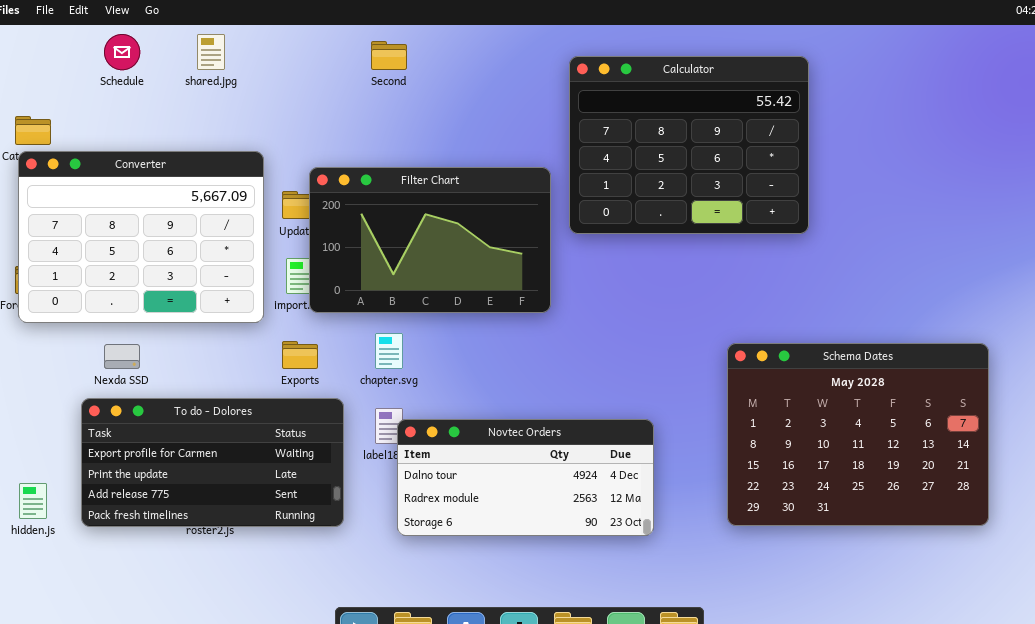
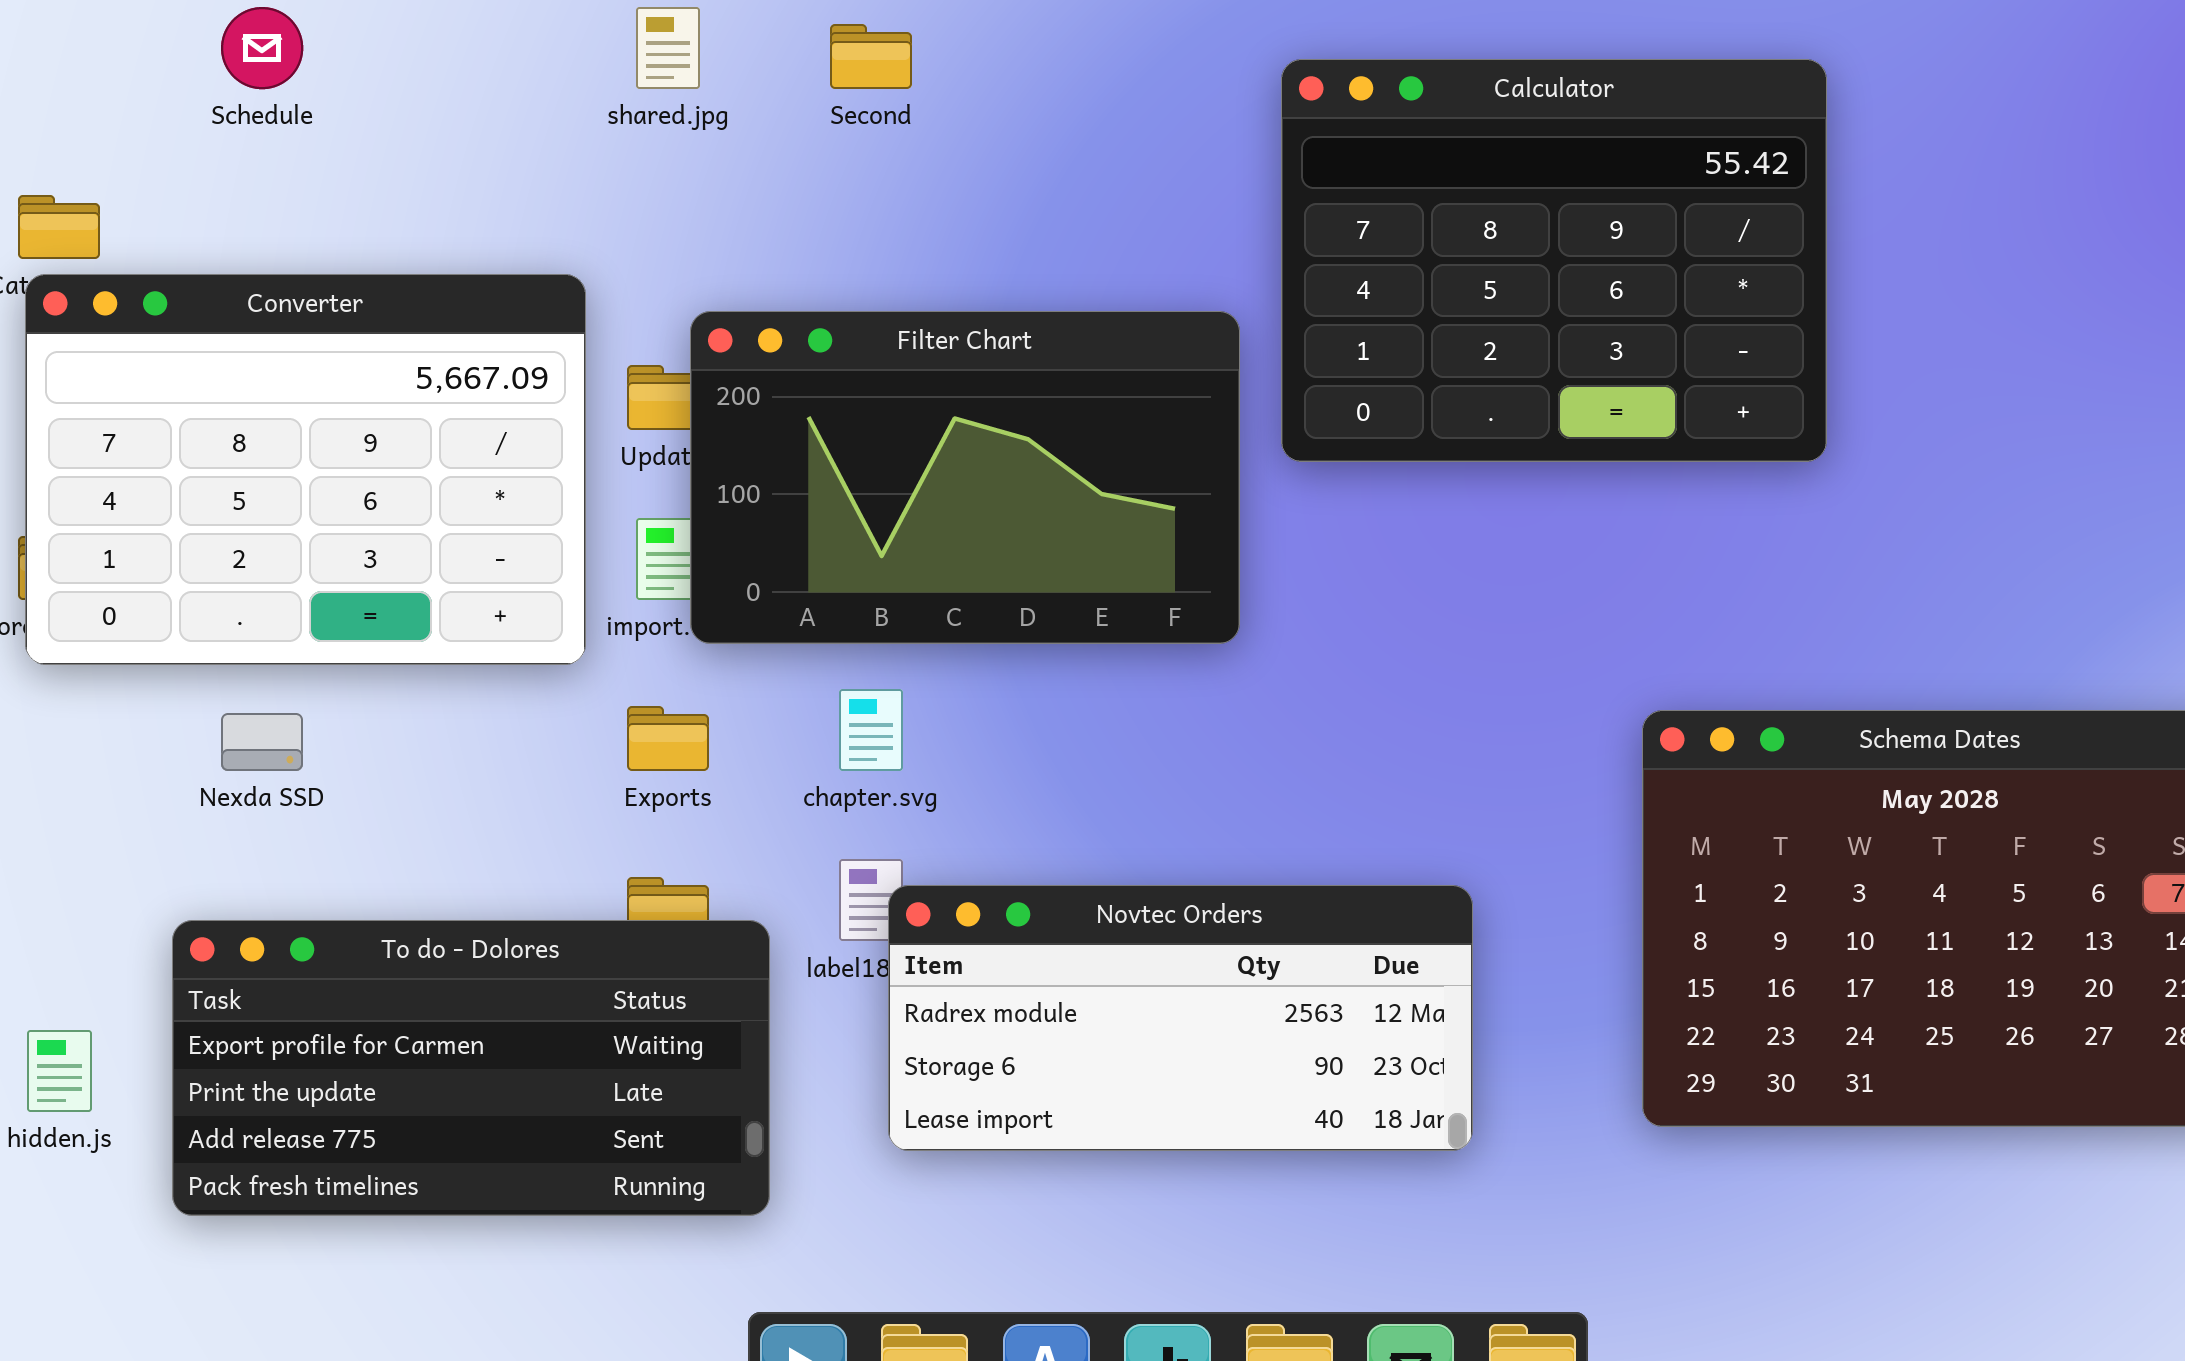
shared.jpg: [197,34,225,70] -> [636,7,700,89], moved
To do - Dolores: [81,398,344,527] -> [172,920,770,1216], moved
Novtec Orders: [397,419,654,536] -> [888,885,1473,1151], scrolled down 1 row

